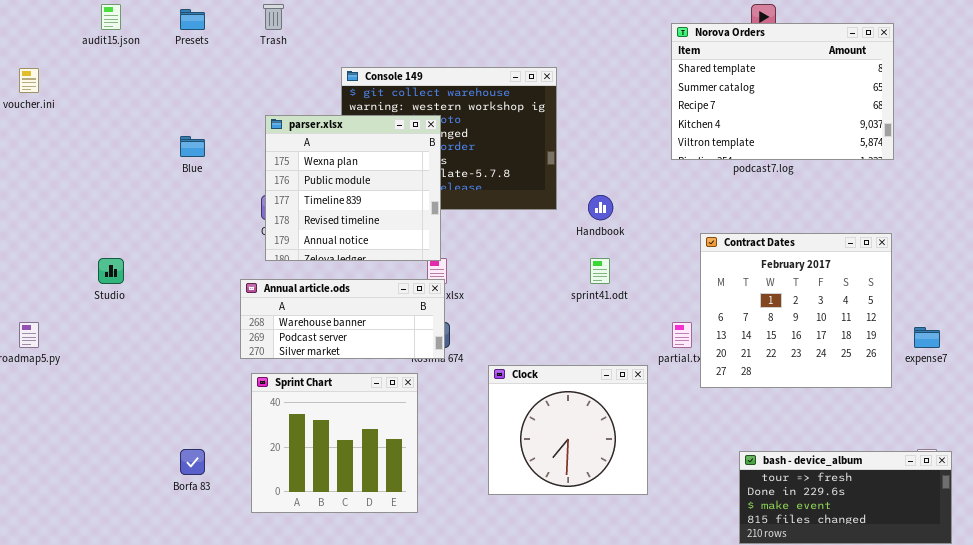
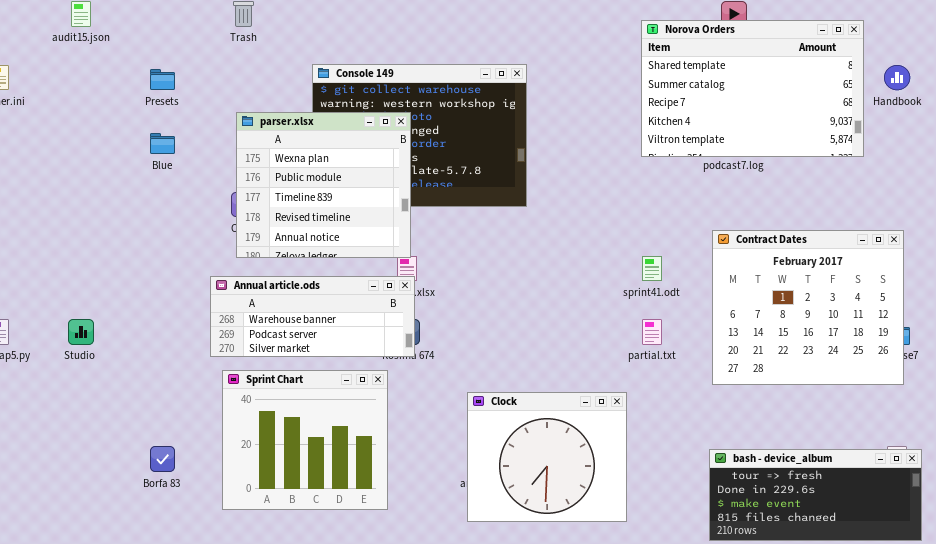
Presets: [180,9,205,30] -> [150,69,175,90], moved
Handbook: [588,195,613,220] -> [884,65,910,90], moved
Contract Dates: [700,233,892,388] -> [712,230,904,385], moved
Studio: [98,258,124,284] -> [68,319,94,345], moved
sprint41.odt: [590,258,610,284] -> [642,256,662,281], moved
Clock: [488,365,648,495] -> [467,392,627,522], moved

